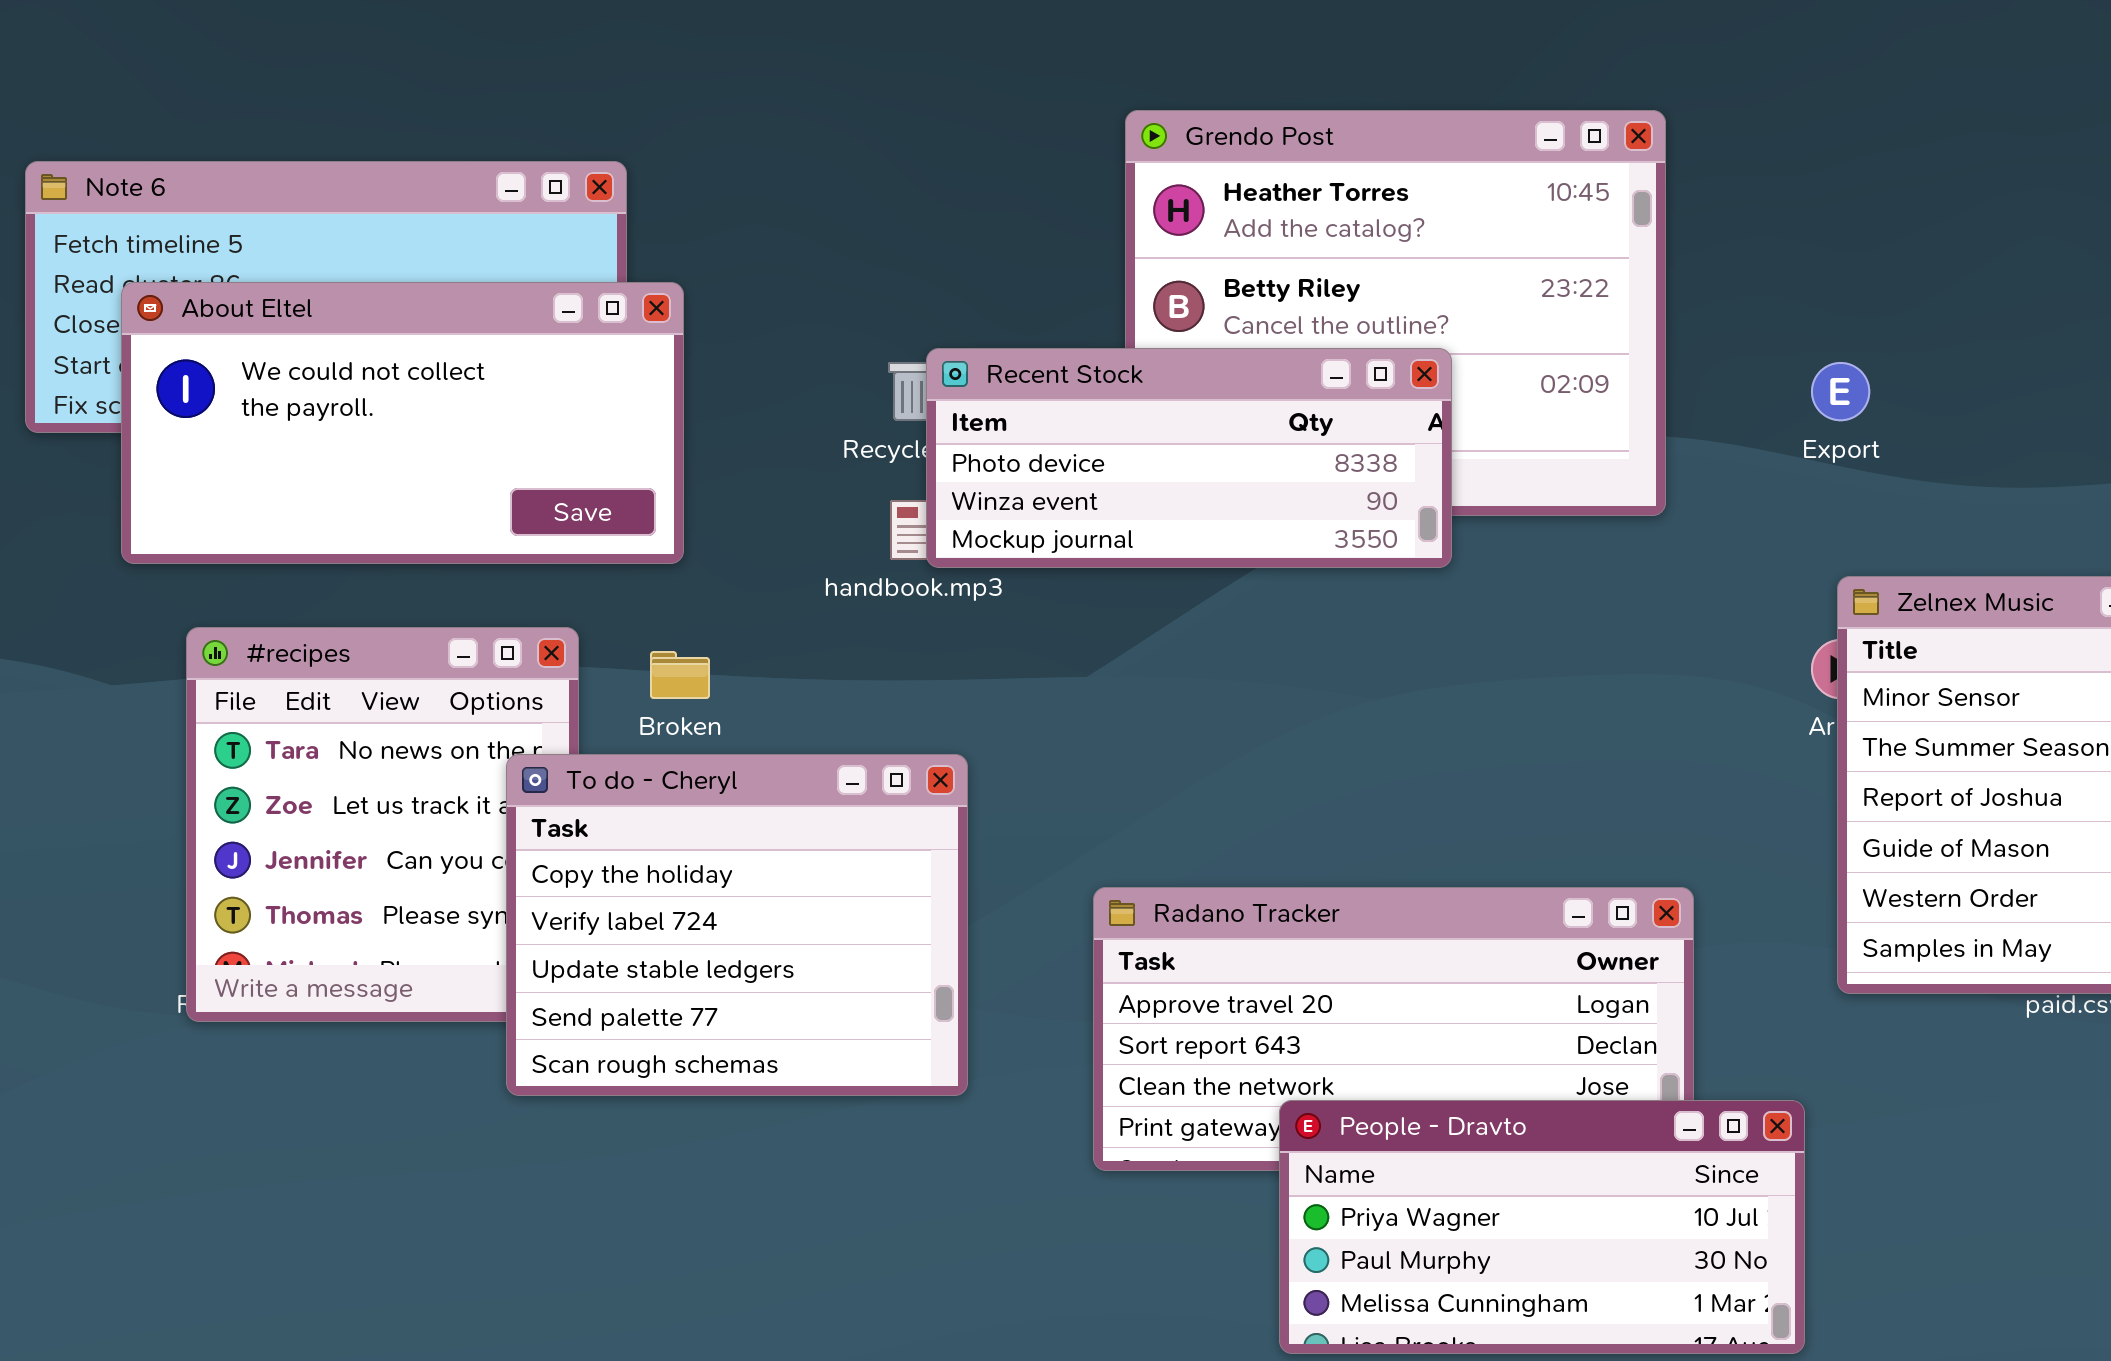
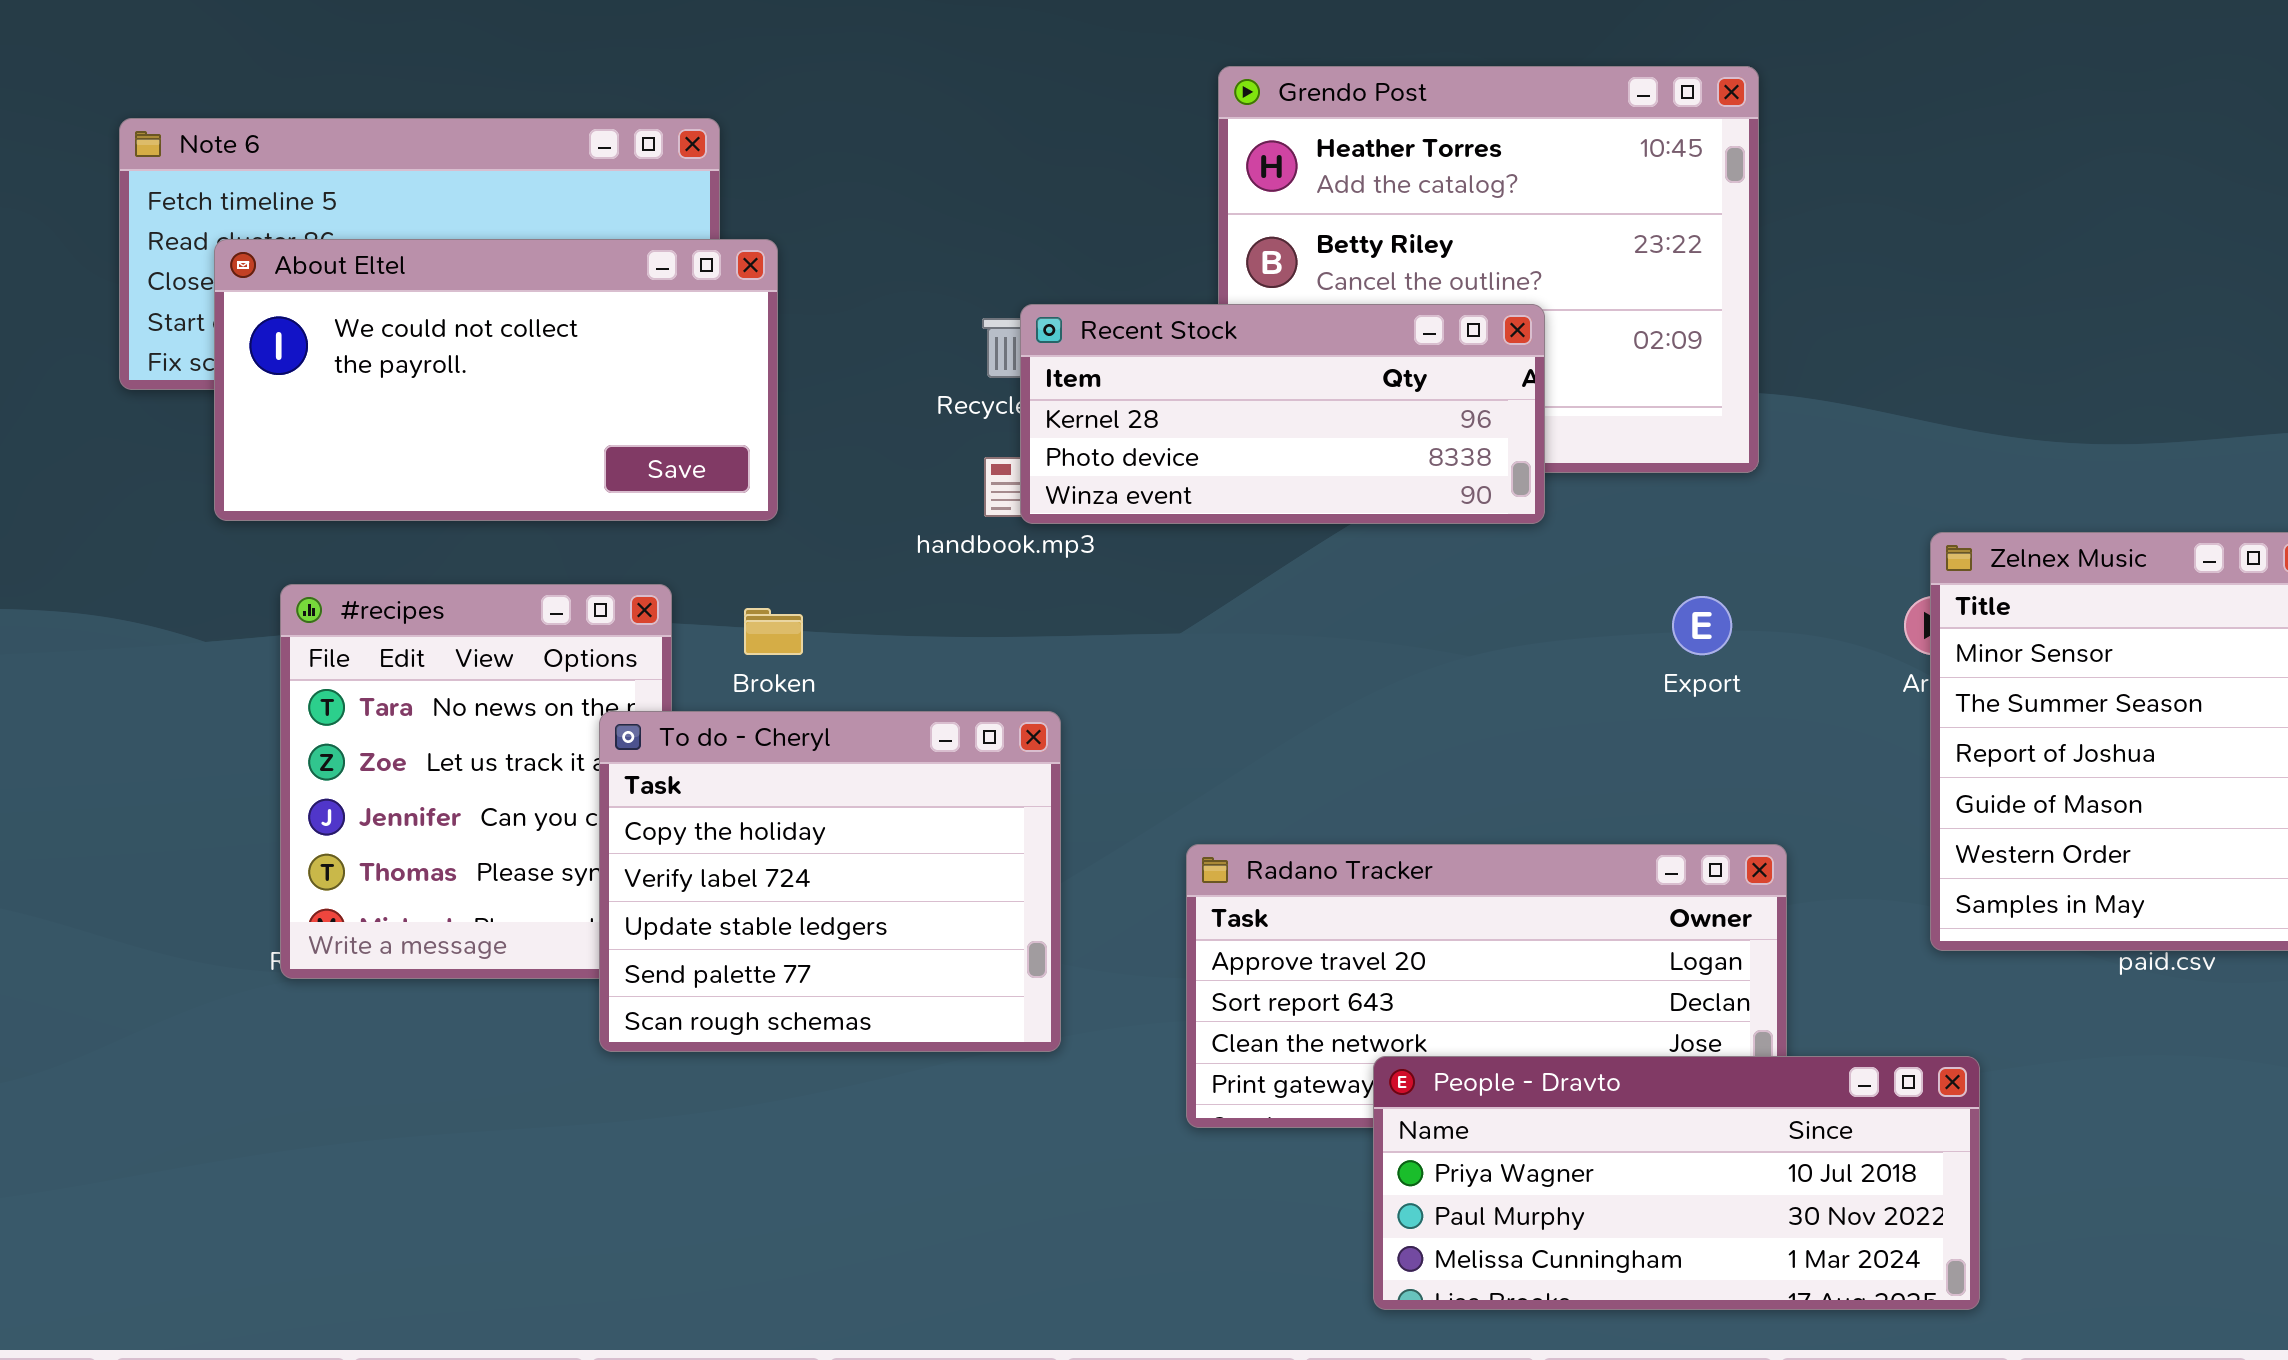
Recent Stock: [926,348,1452,568] -> [1020,304,1545,524], scrolled up 1 row
Export: [1811,362,1870,421] -> [1672,596,1732,655], moved
People - Dravto: [1279,1100,1805,1354] -> [1373,1056,1980,1310], resized

